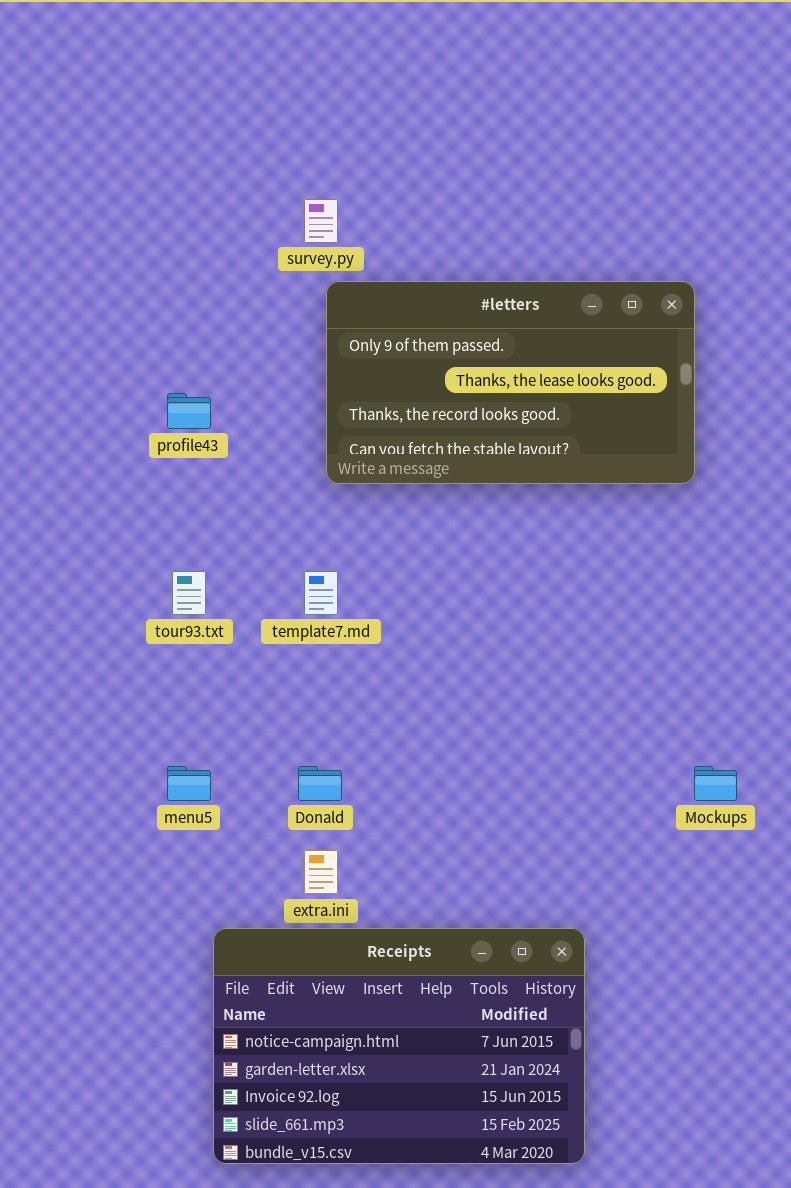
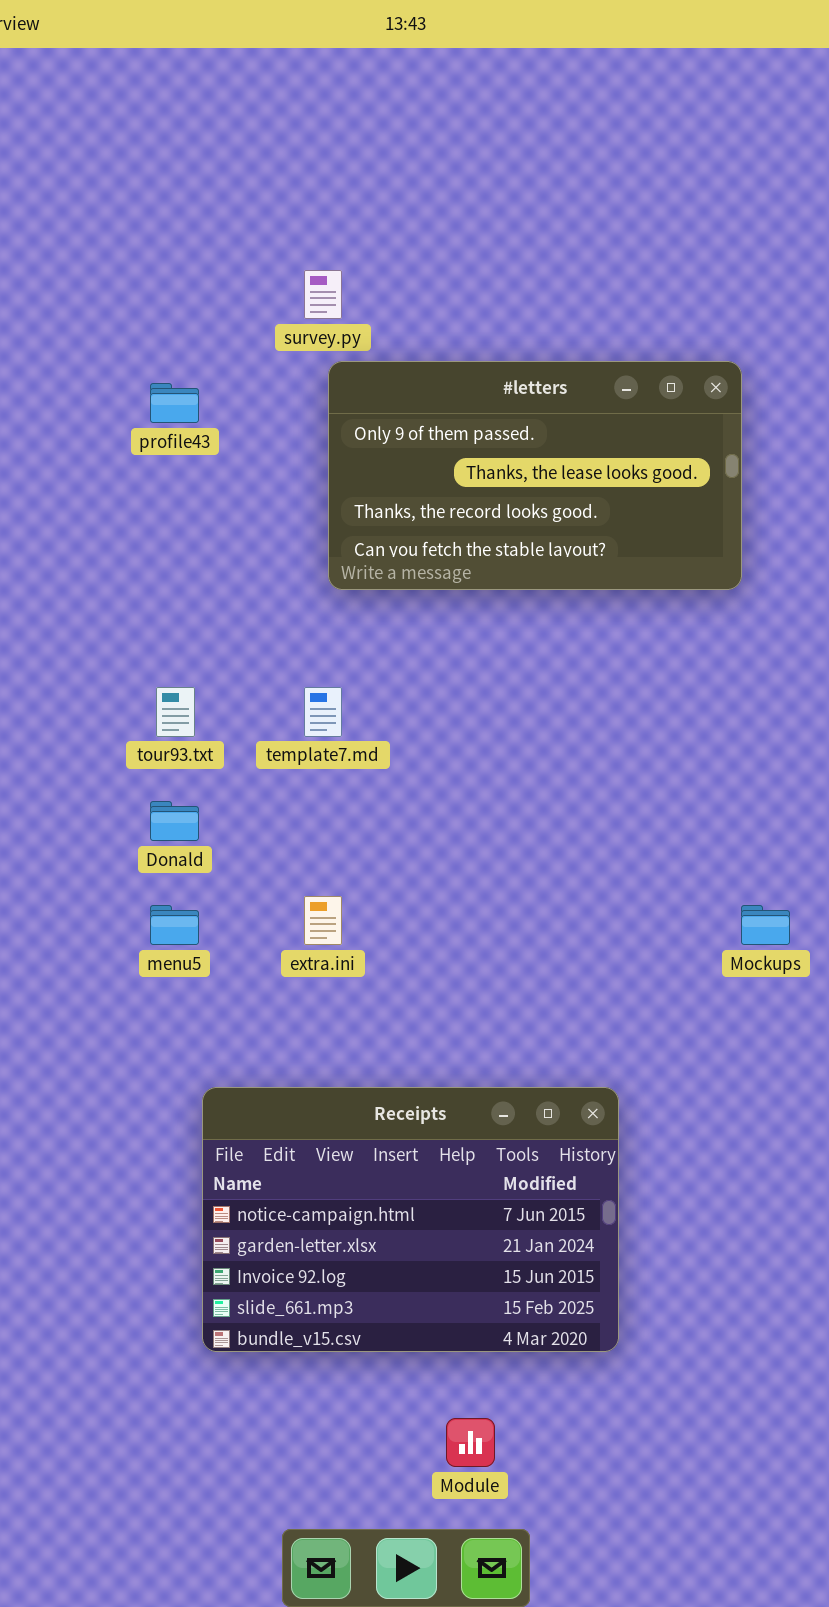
profile43: [167,393,211,429] -> [150,383,199,423], moved
Donald: [298,766,342,801] -> [150,801,199,841], moved
extra.ini: [304,850,338,894] -> [304,896,342,945], moved

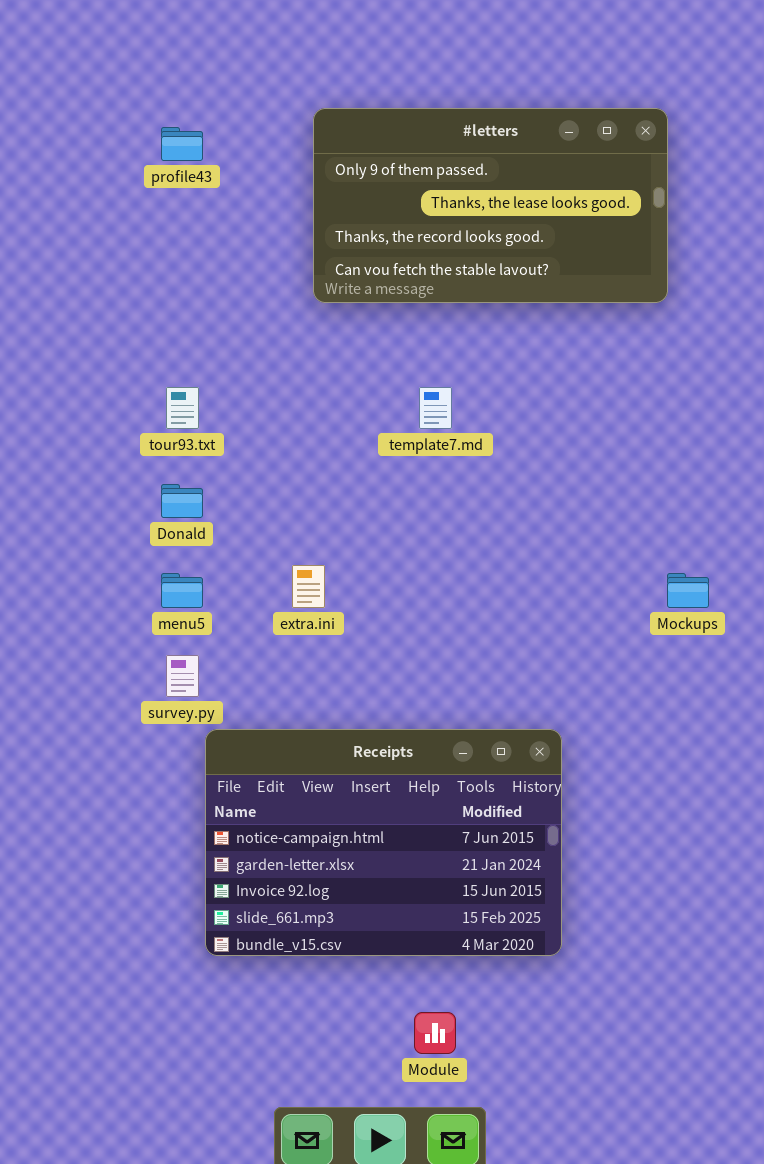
survey.py: [304,270,342,319] -> [166,655,199,697], moved
template7.md: [304,687,342,737] -> [419,387,452,429], moved

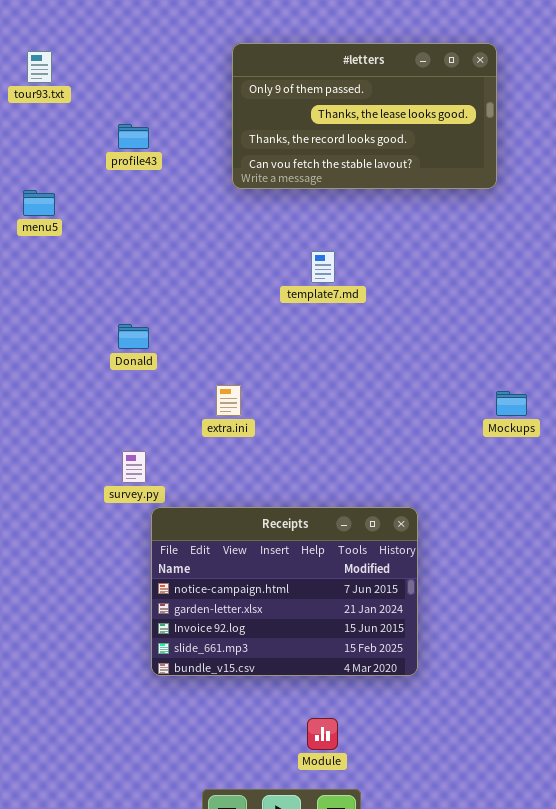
profile43: [161,127,203,161] -> [118,124,149,149], moved
tour93.txt: [166,387,199,429] -> [27,51,52,83], moved
menu5: [161,573,203,608] -> [23,190,55,216], moved

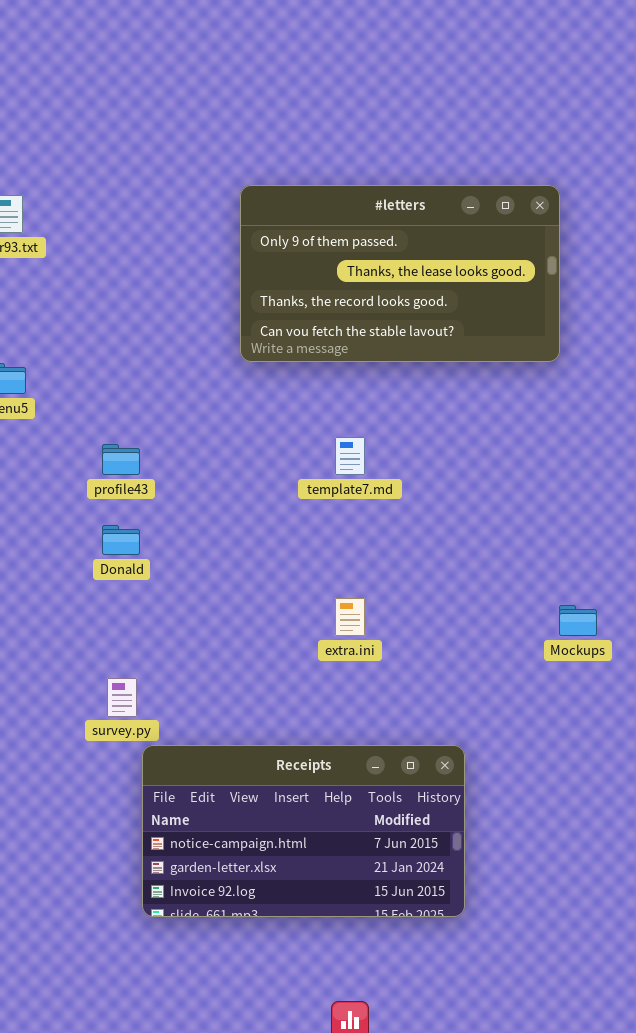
profile43: [118,124,149,149] -> [102,444,140,475], moved
extra.ini: [216,385,241,416] -> [335,598,365,636], moved
Receipts: [151,507,418,676] -> [142,745,465,917], resized

